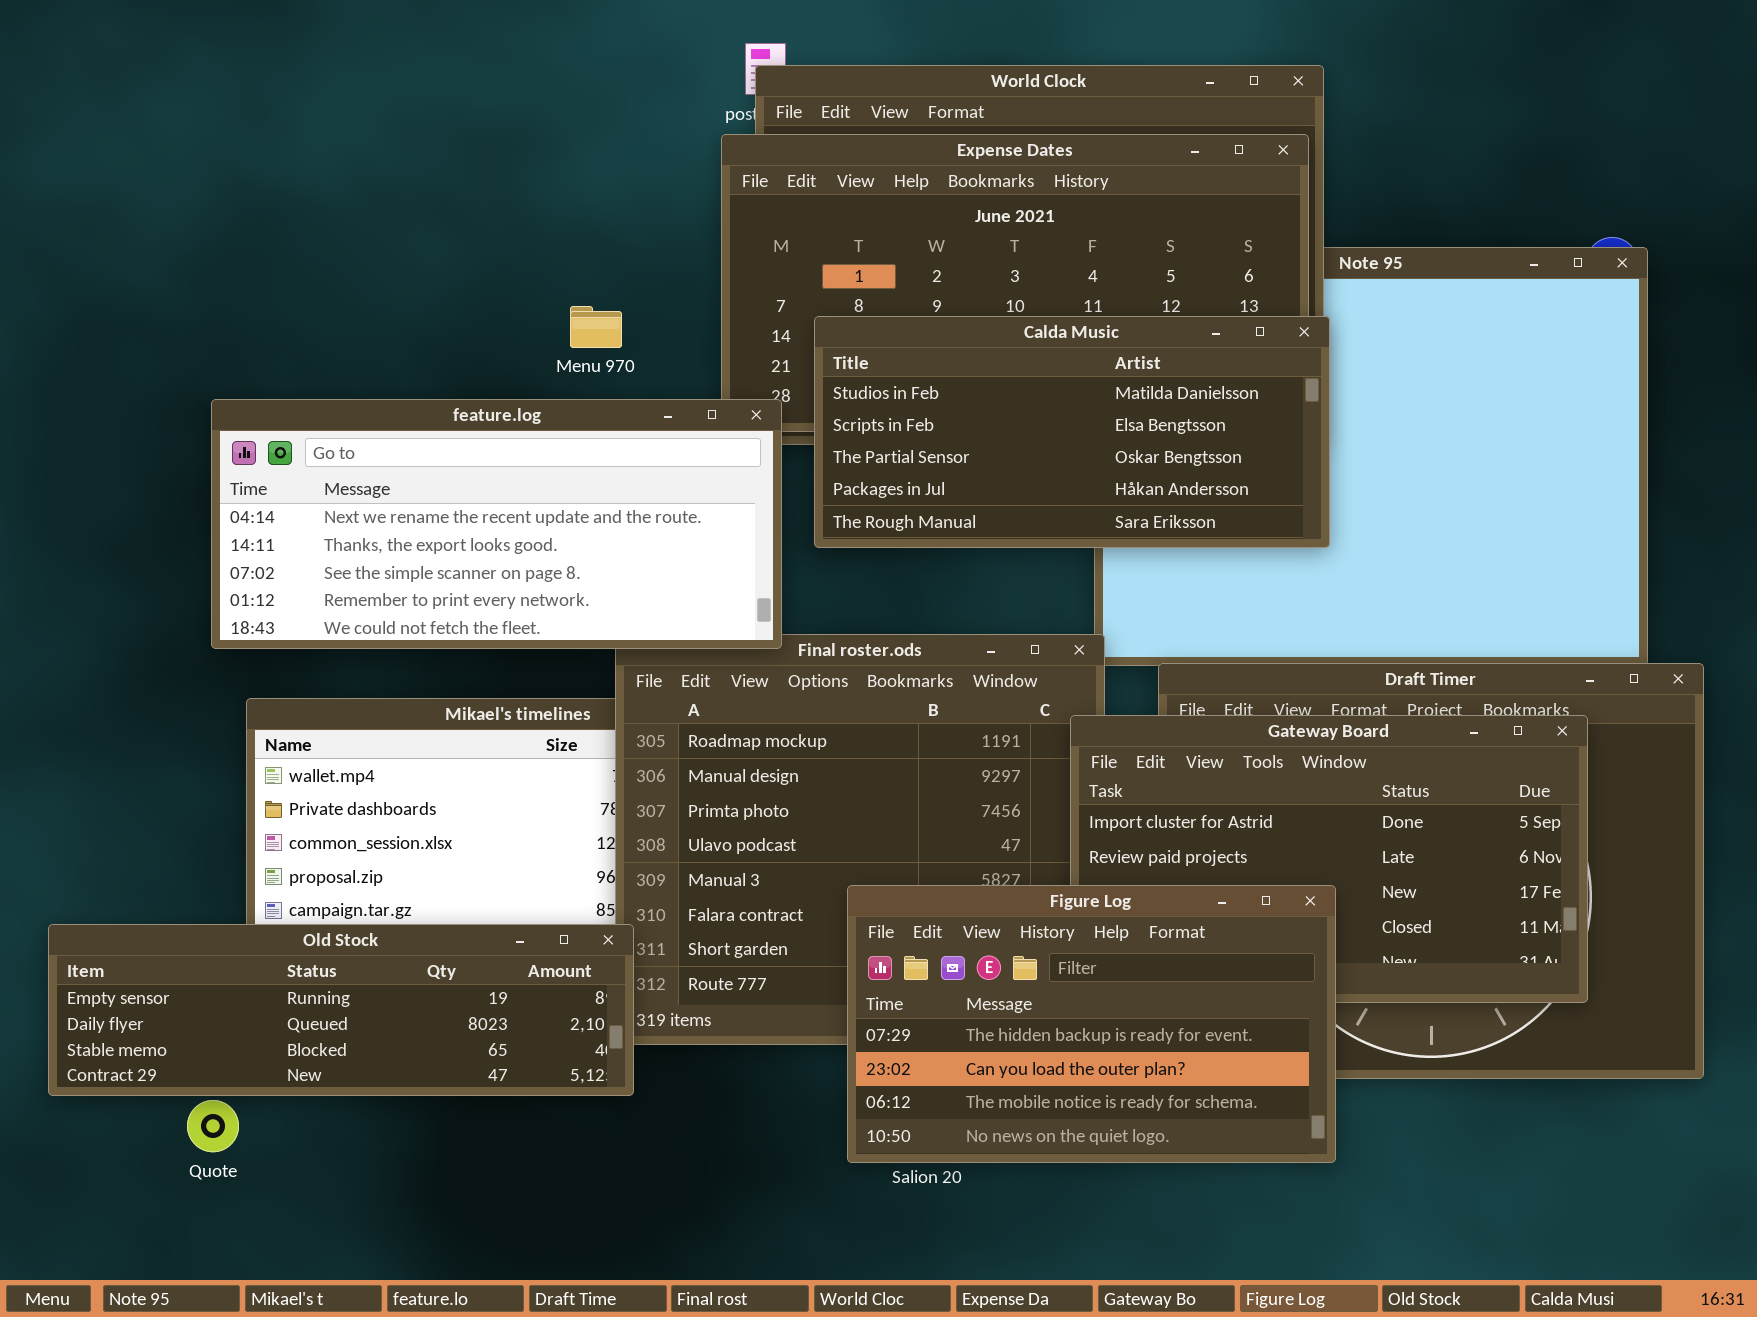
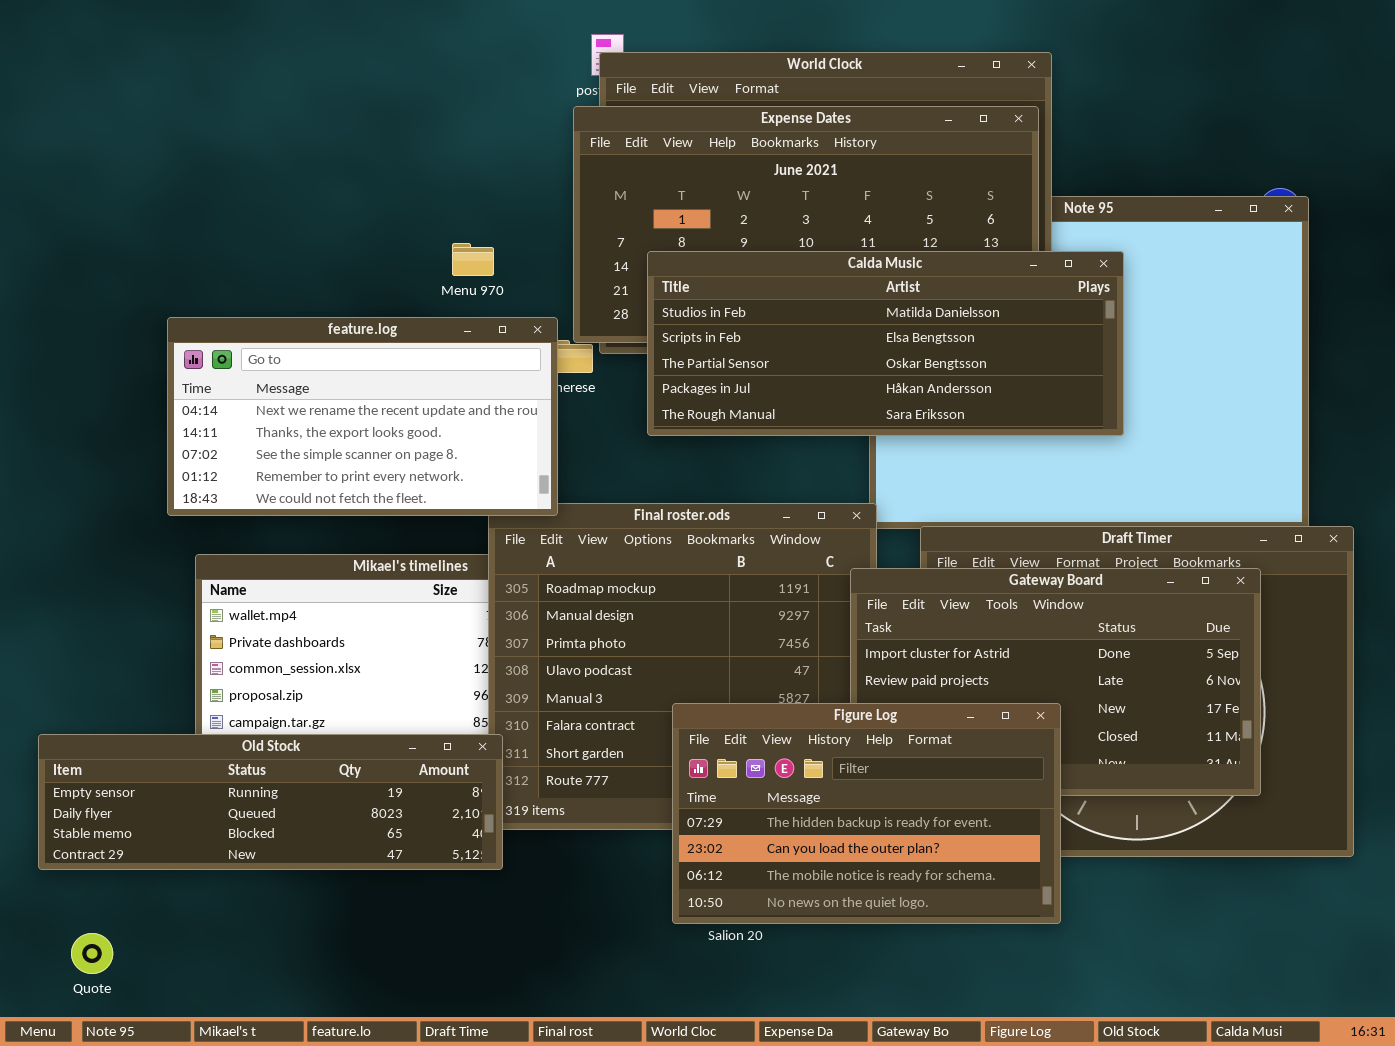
Calda Music: [814,316,1330,548] -> [647,251,1124,436], resized
feature.log: [211,399,782,649] -> [167,317,558,516], resized
Quote: [187,1100,239,1152] -> [71,933,113,974], moved

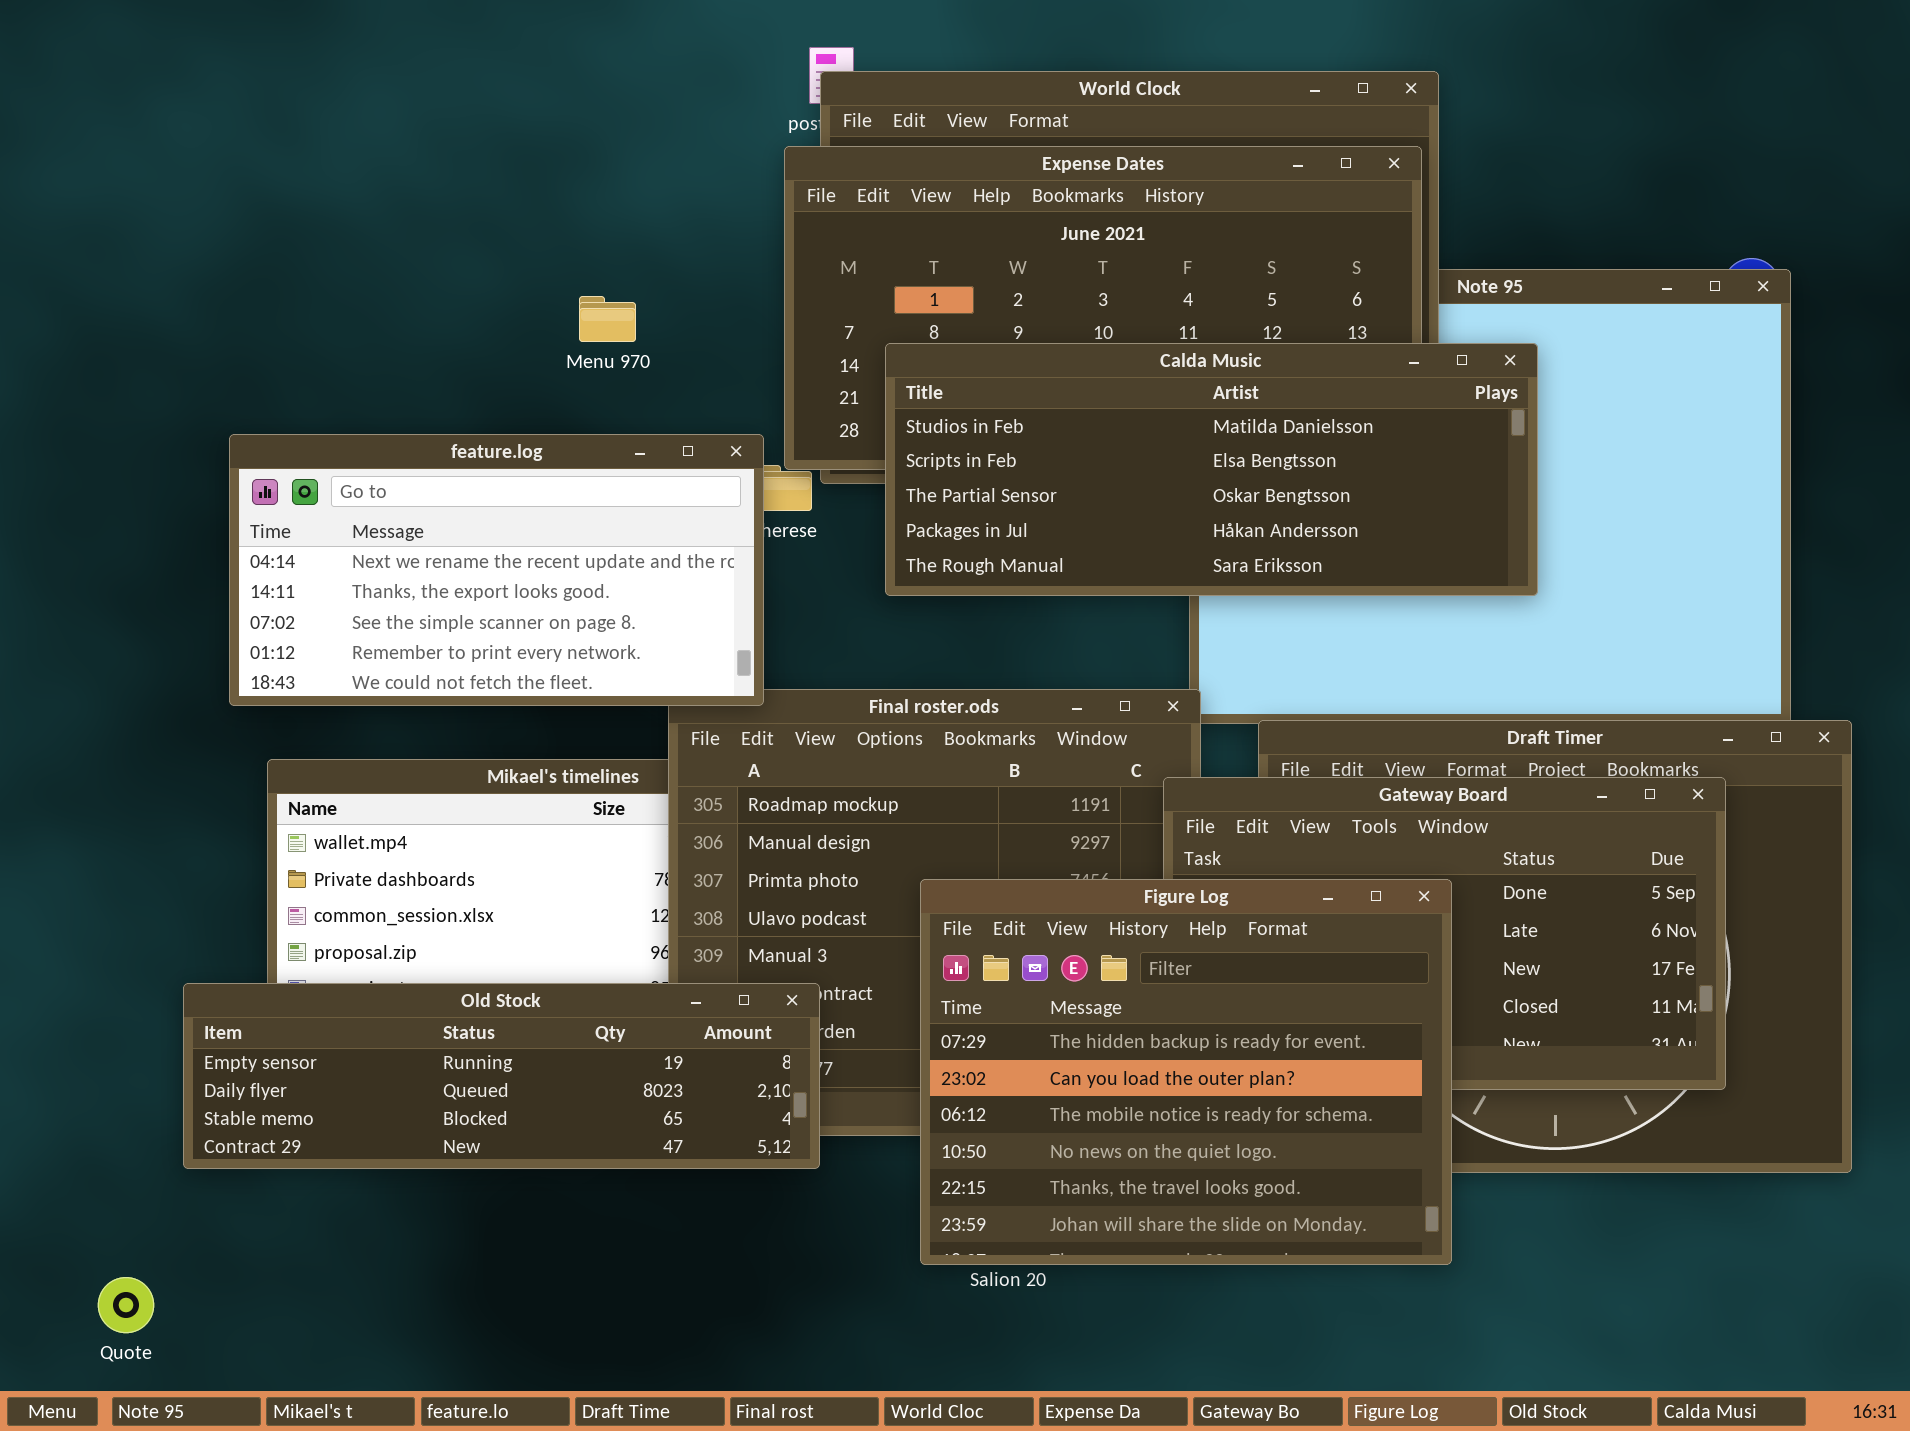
Menu 970: [452,243,494,276] -> [579,296,636,342], moved
Figure Log: [672,703,1061,924] -> [920,879,1452,1265], resized
Old Stock: [38,734,503,870] -> [183,983,820,1169], moved

